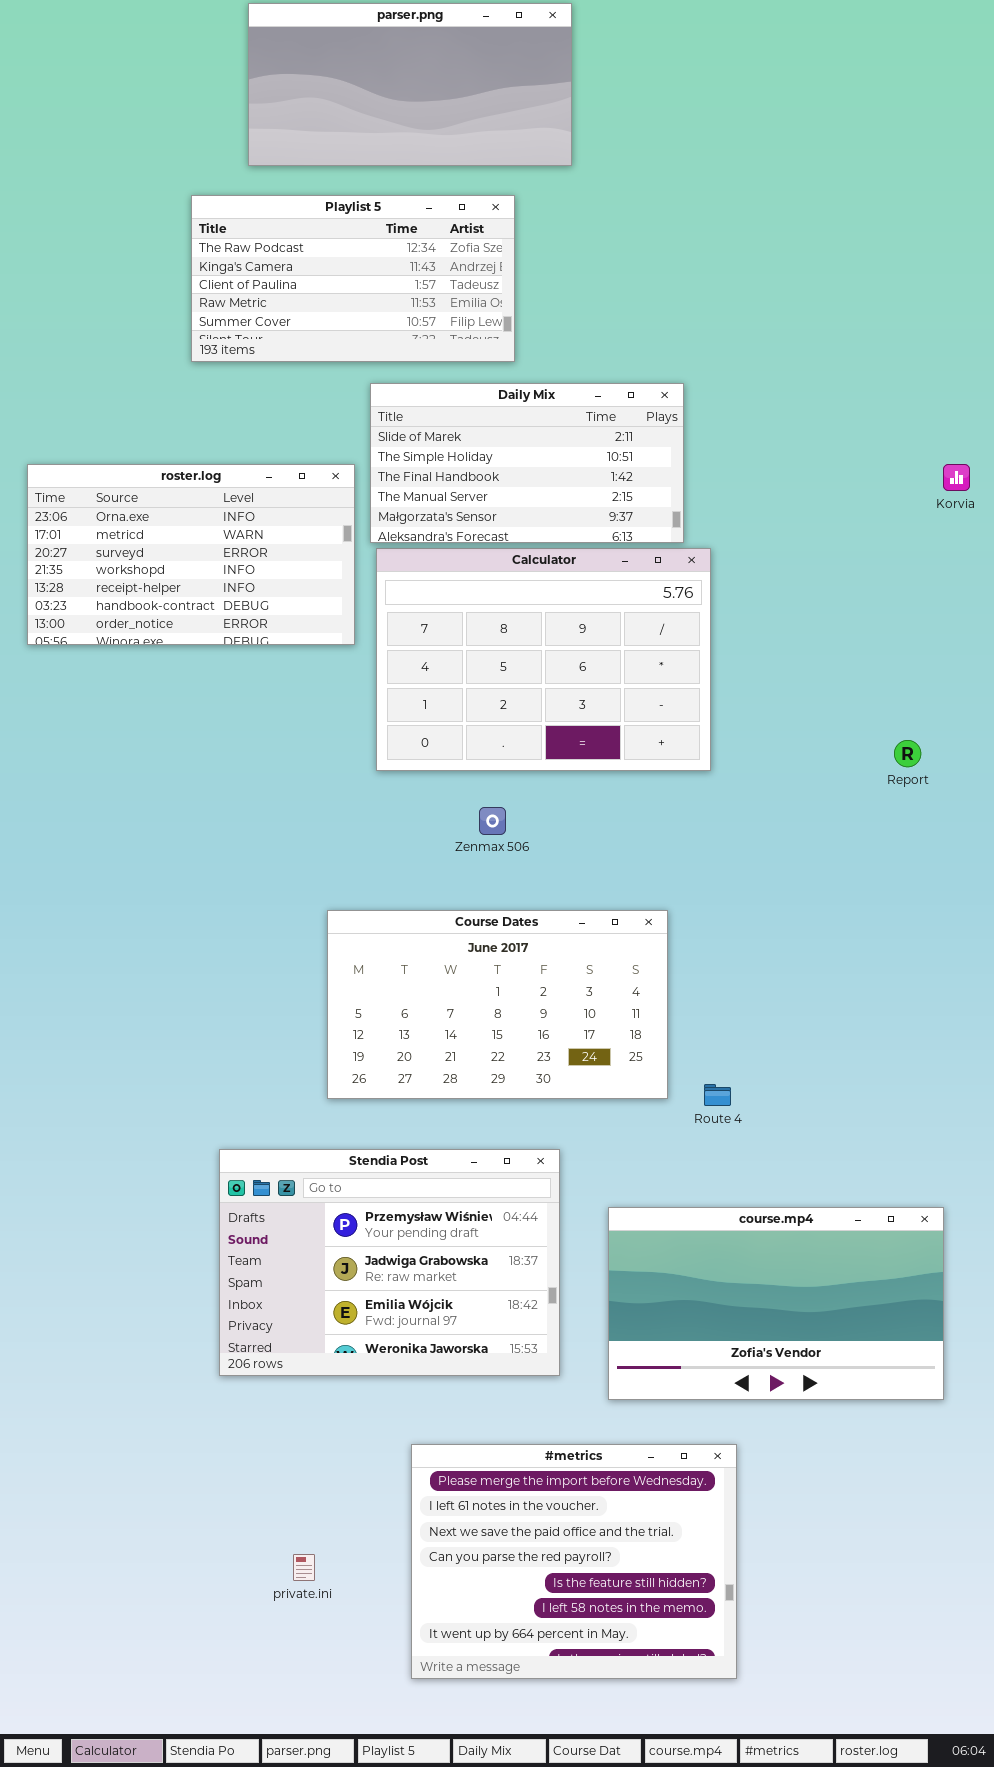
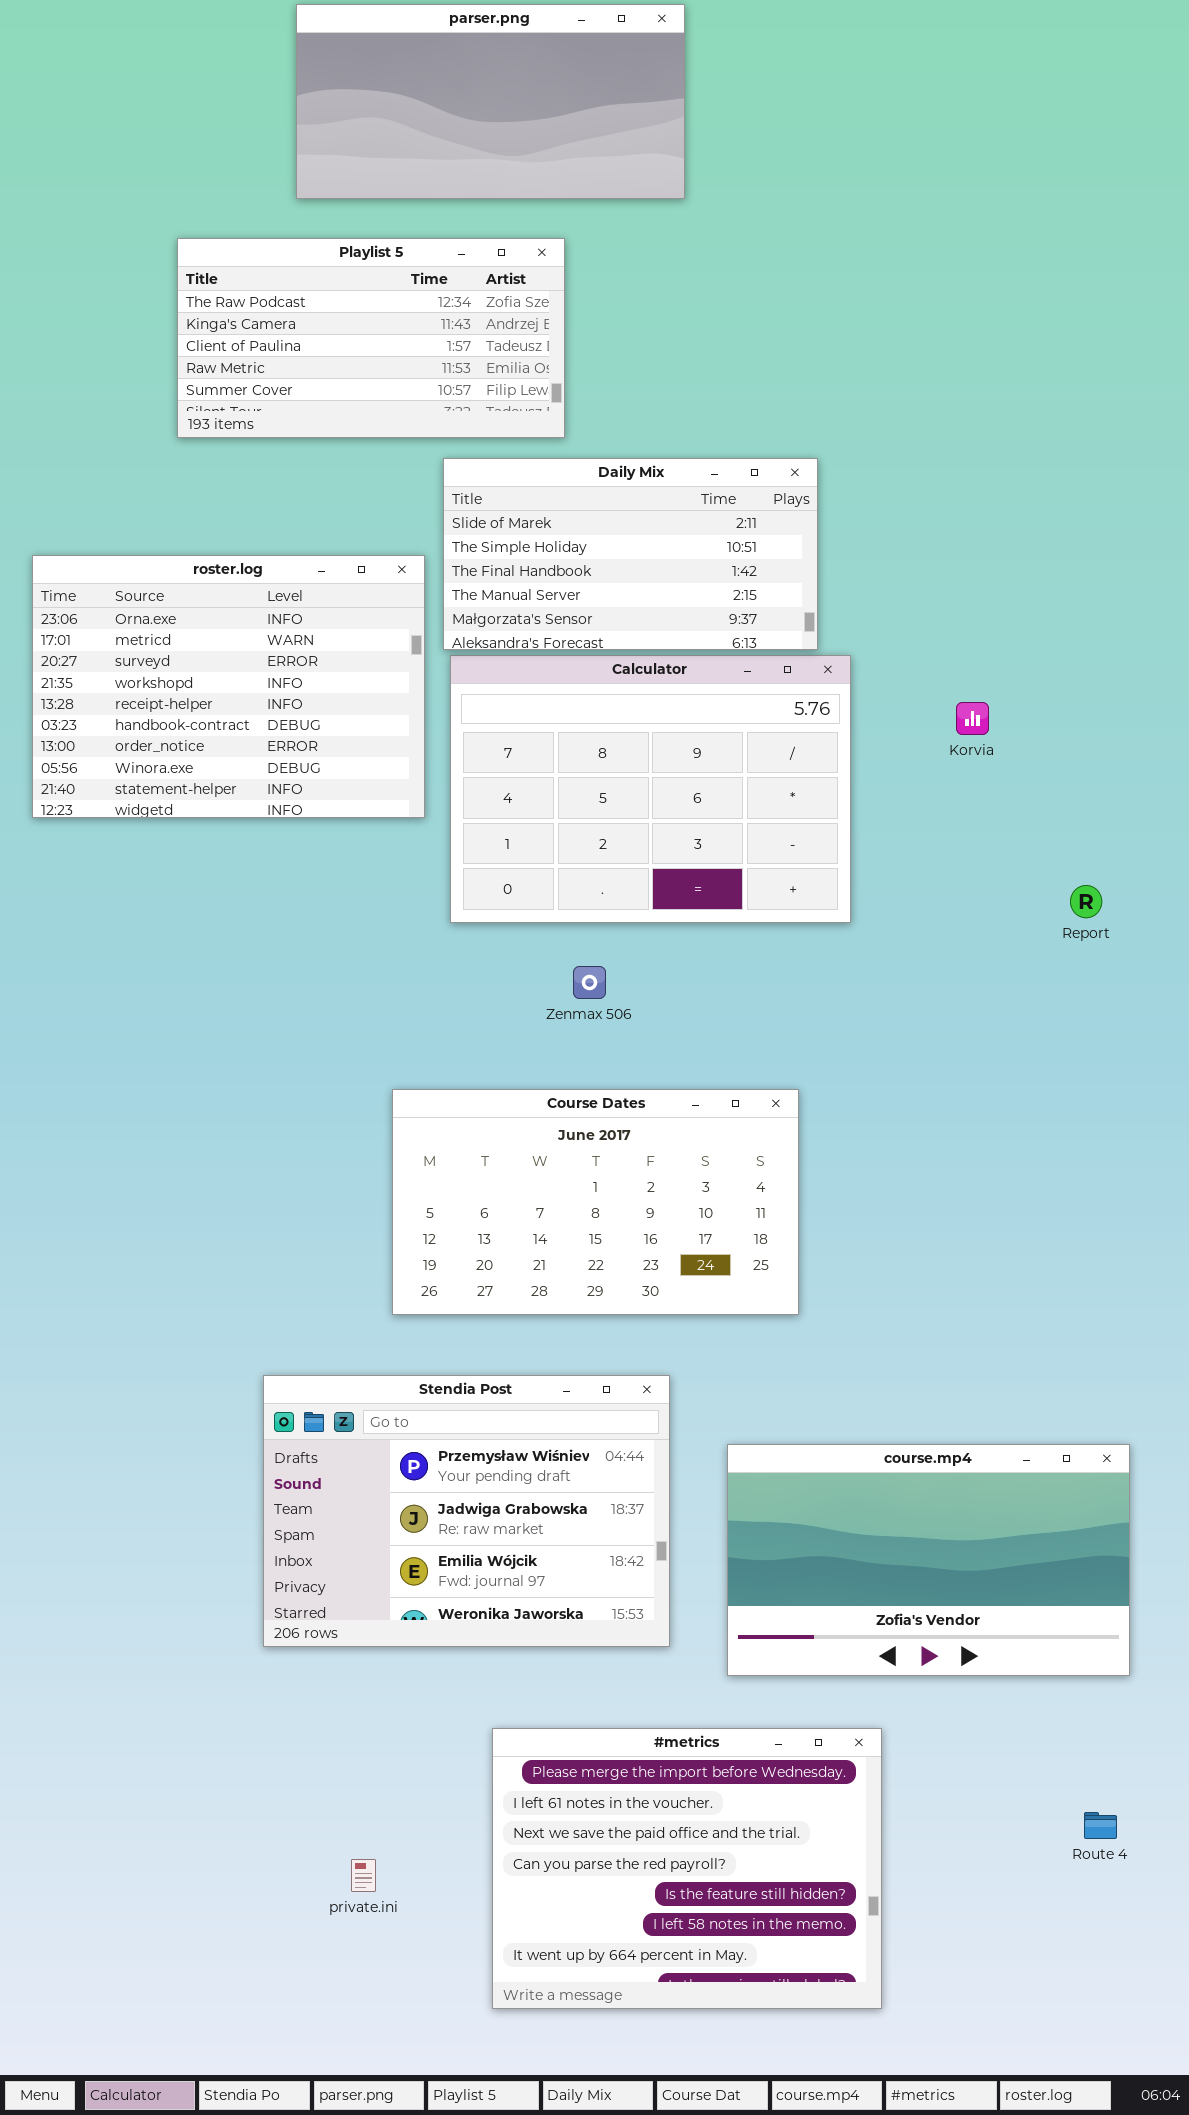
Playlist 5: [191,195,515,362] -> [177,238,565,438], moved
roster.log: [27,464,355,645] -> [32,555,425,818], resized
Korvia: [943,464,970,491] -> [956,702,989,735], moved
Route 4: [704,1084,731,1106] -> [1084,1812,1117,1839], moved

